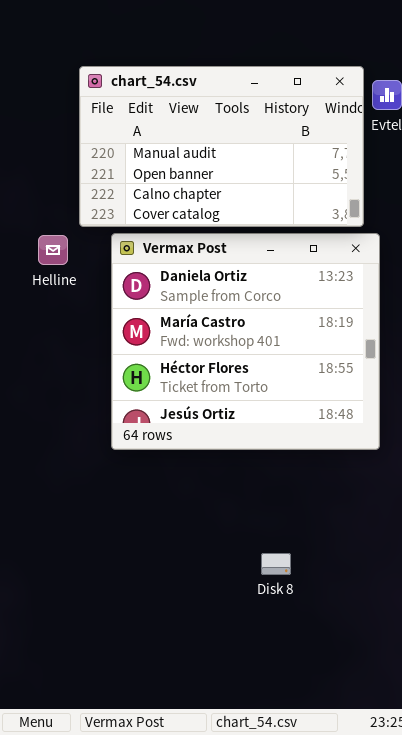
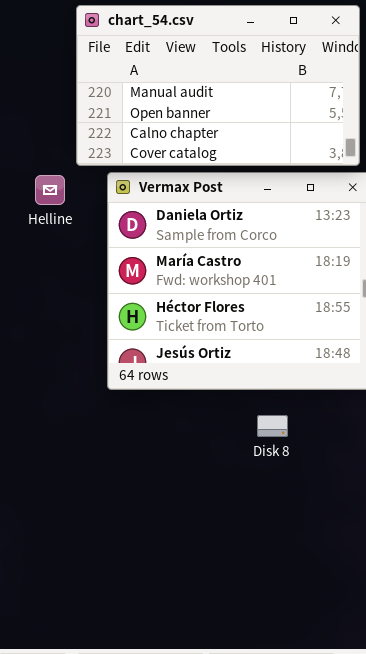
Disk 8: [261,553,291,575] -> [257,415,288,437], moved

